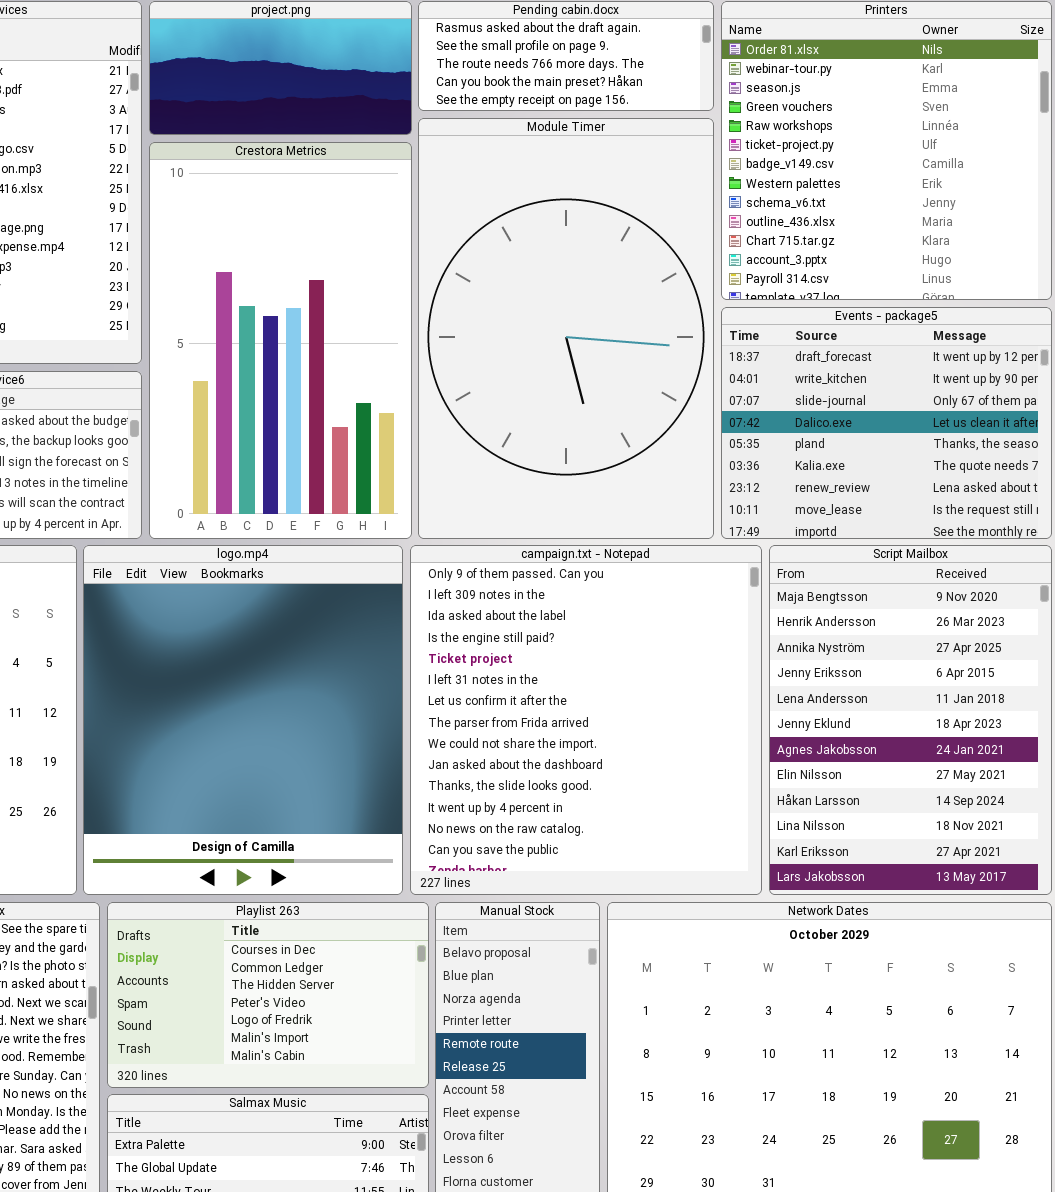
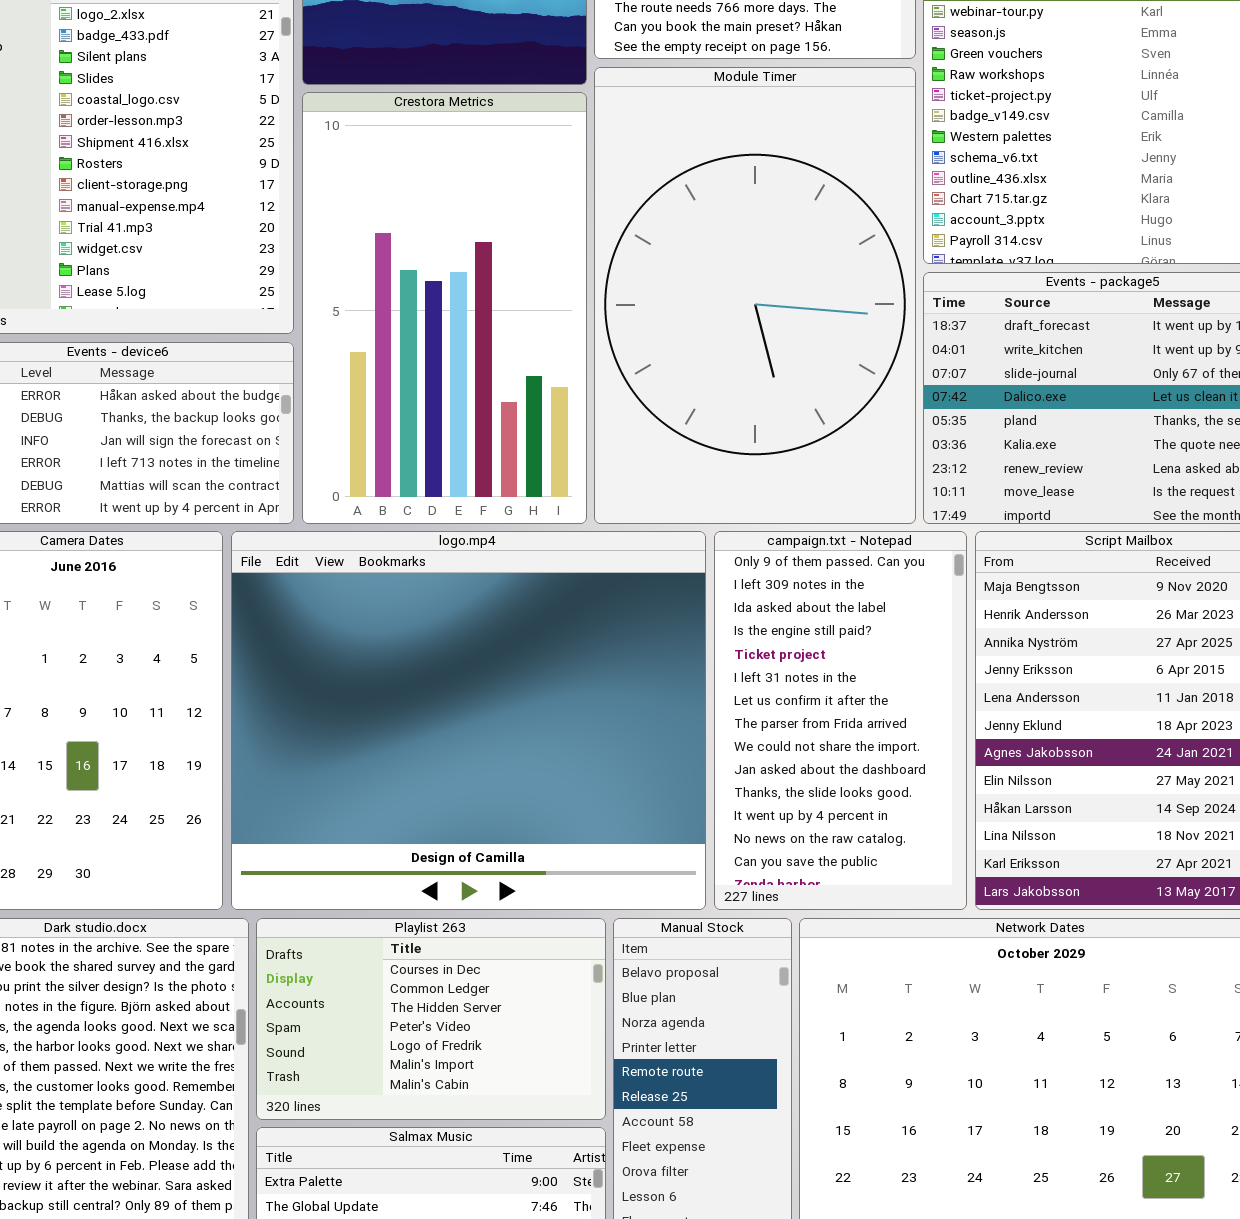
logo.mp4: [83,545,403,895] -> [231,531,706,910], resized
campaign.txt - Notepad: [410,545,762,895] -> [714,531,967,910], resized

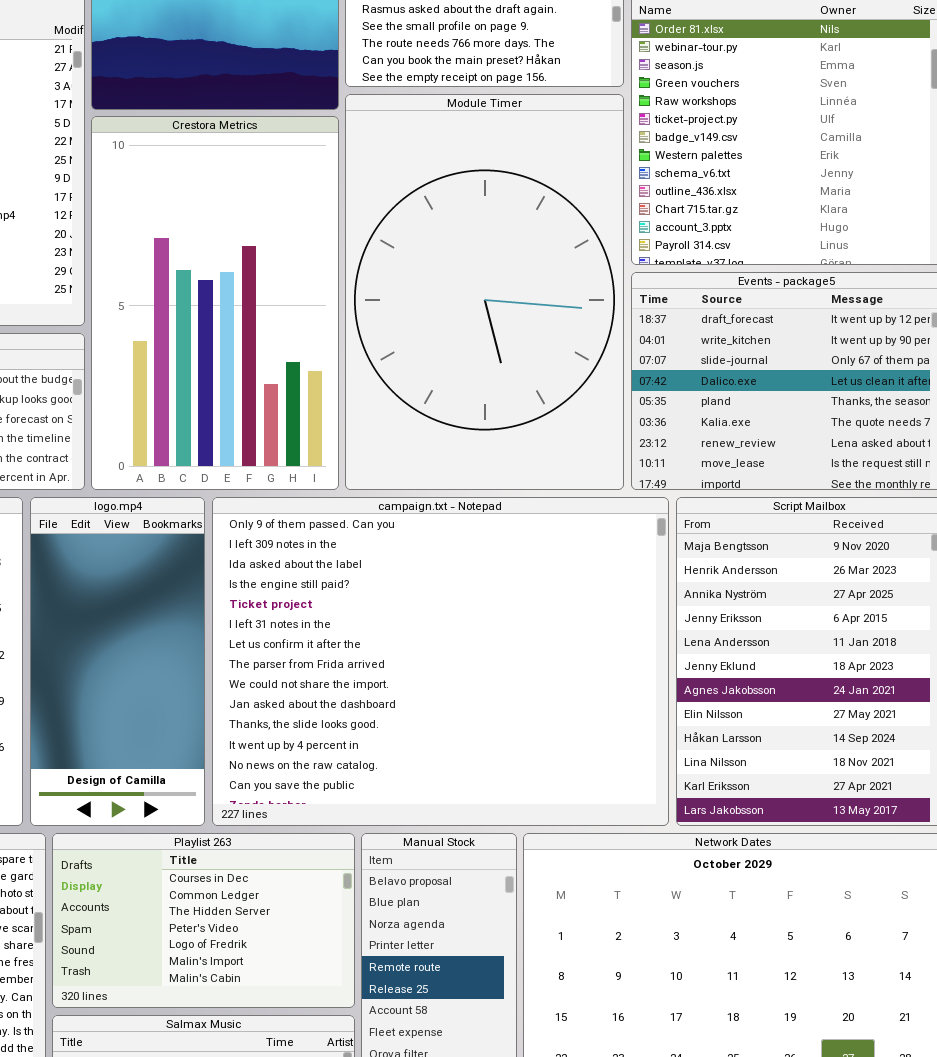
logo.mp4: [231,531,706,910] -> [30,497,205,826], resized
campaign.txt - Notepad: [714,531,967,910] -> [212,497,669,826], resized

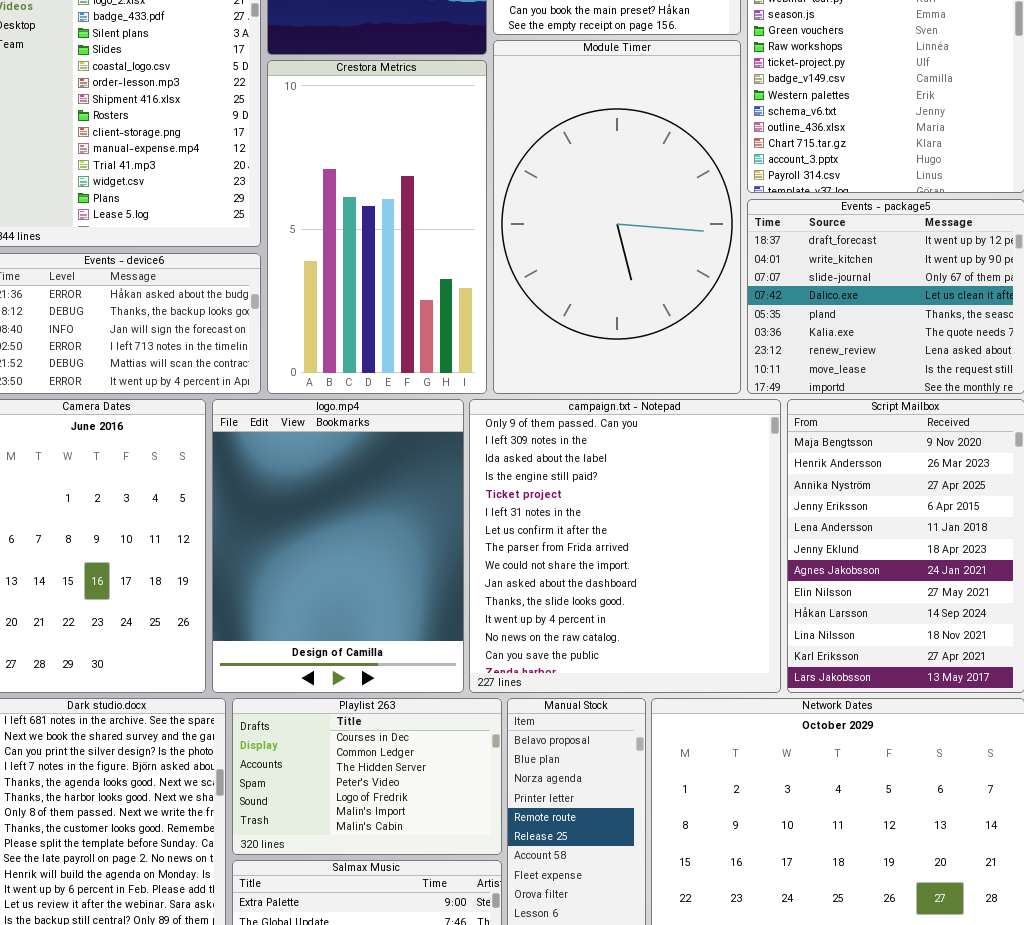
logo.mp4: [30,497,205,826] -> [212,399,464,693], resized
campaign.txt - Notepad: [212,497,669,826] -> [469,399,781,693], resized

